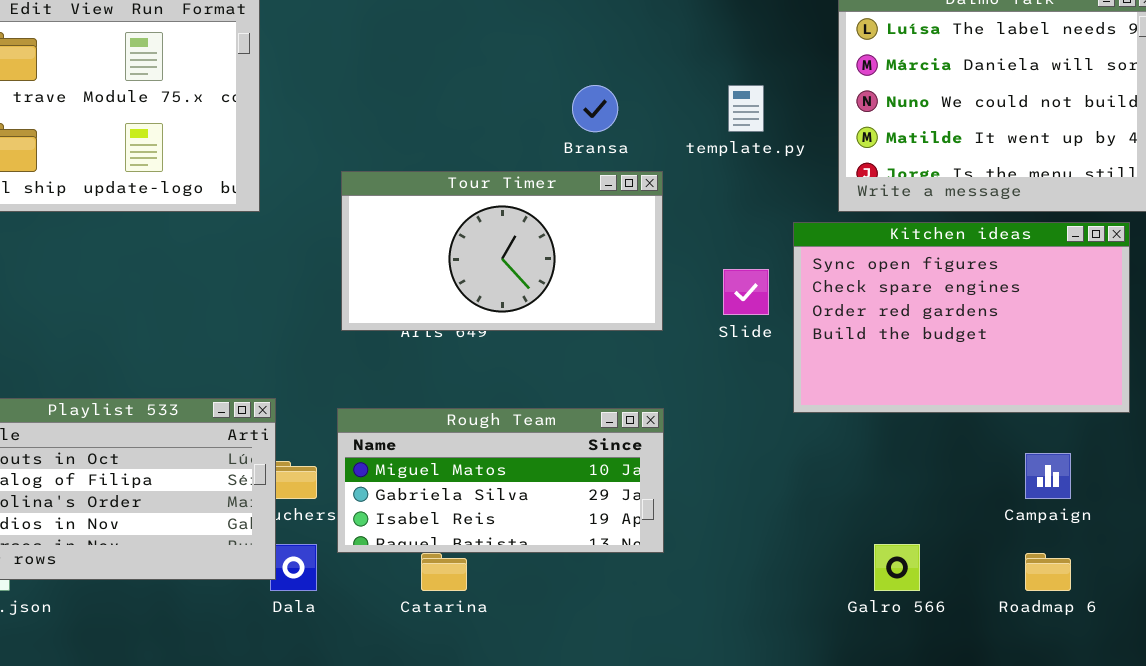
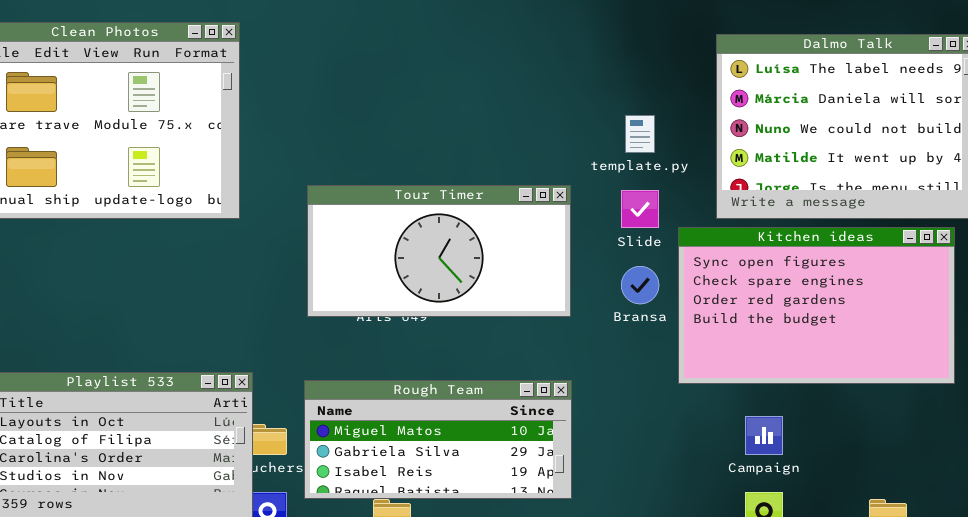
Bransa: [572,85,618,132] -> [621,266,659,304], moved
Slide: [723,269,769,315] -> [621,190,659,228], moved
Campaign: [1025,453,1071,499] -> [745,416,783,455], moved

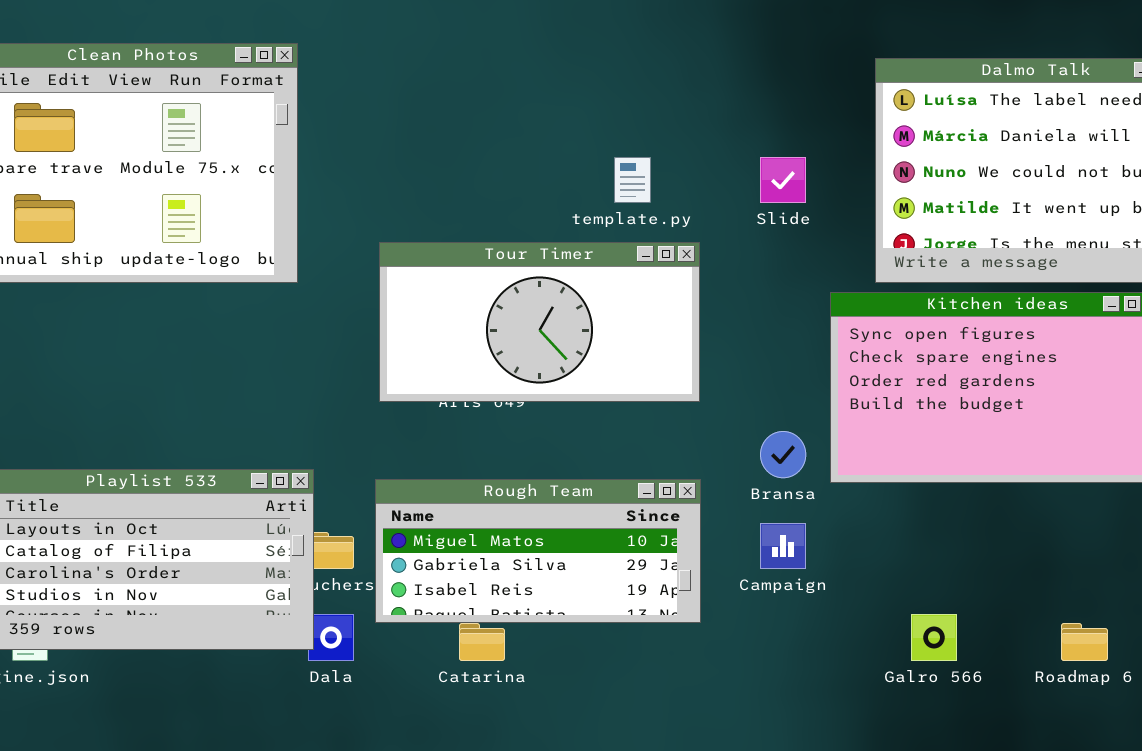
template.py: [625,115,655,153] -> [614,157,651,203], moved
Slide: [621,190,659,228] -> [760,157,806,203], moved
Bransa: [621,266,659,304] -> [760,431,806,478], moved
Campaign: [745,416,783,455] -> [760,523,806,569], moved

